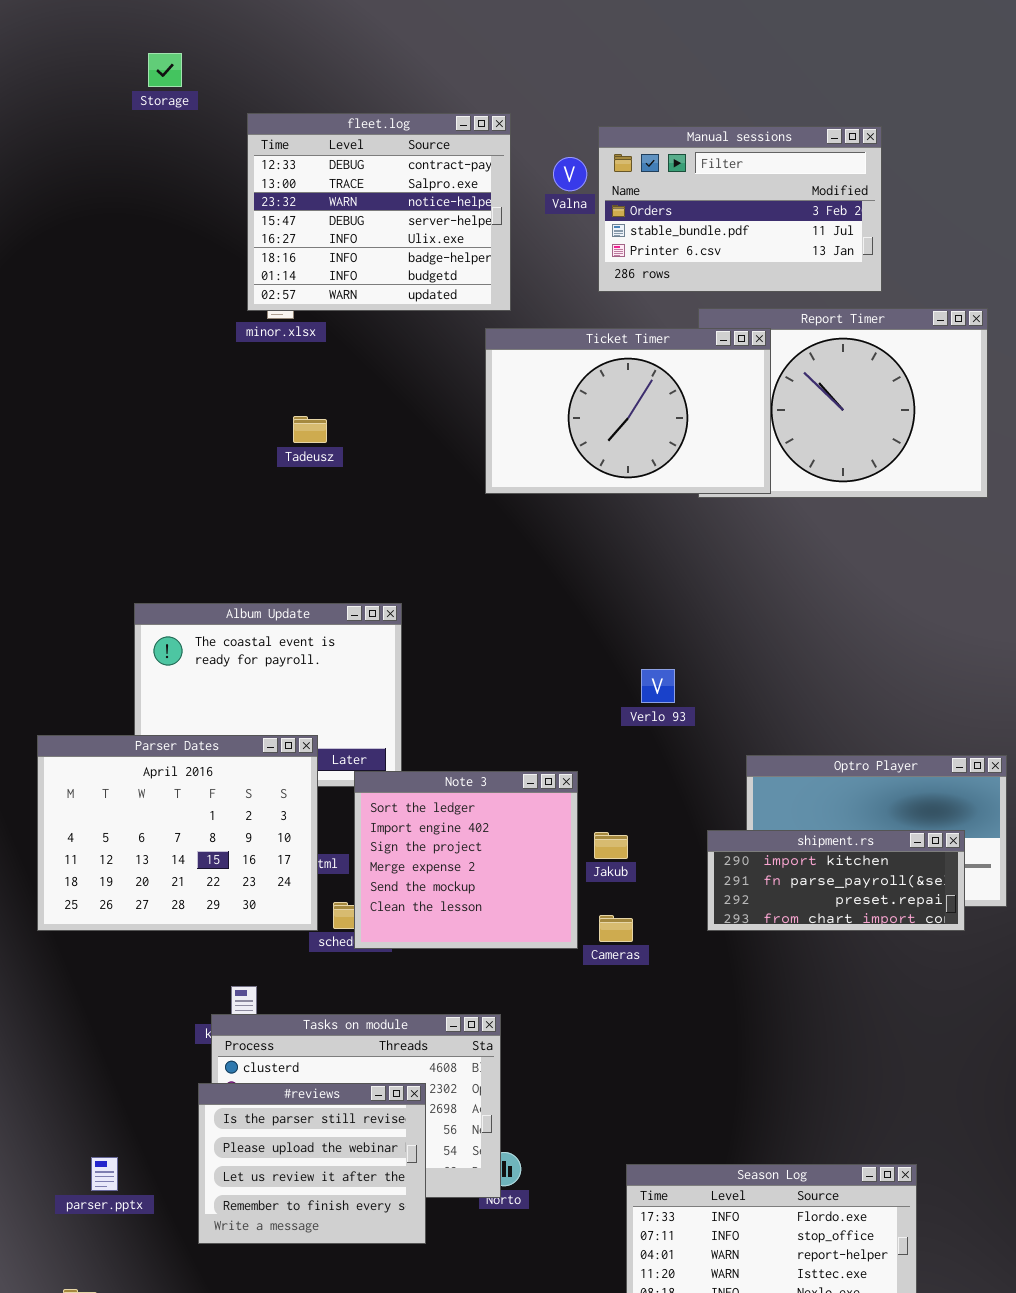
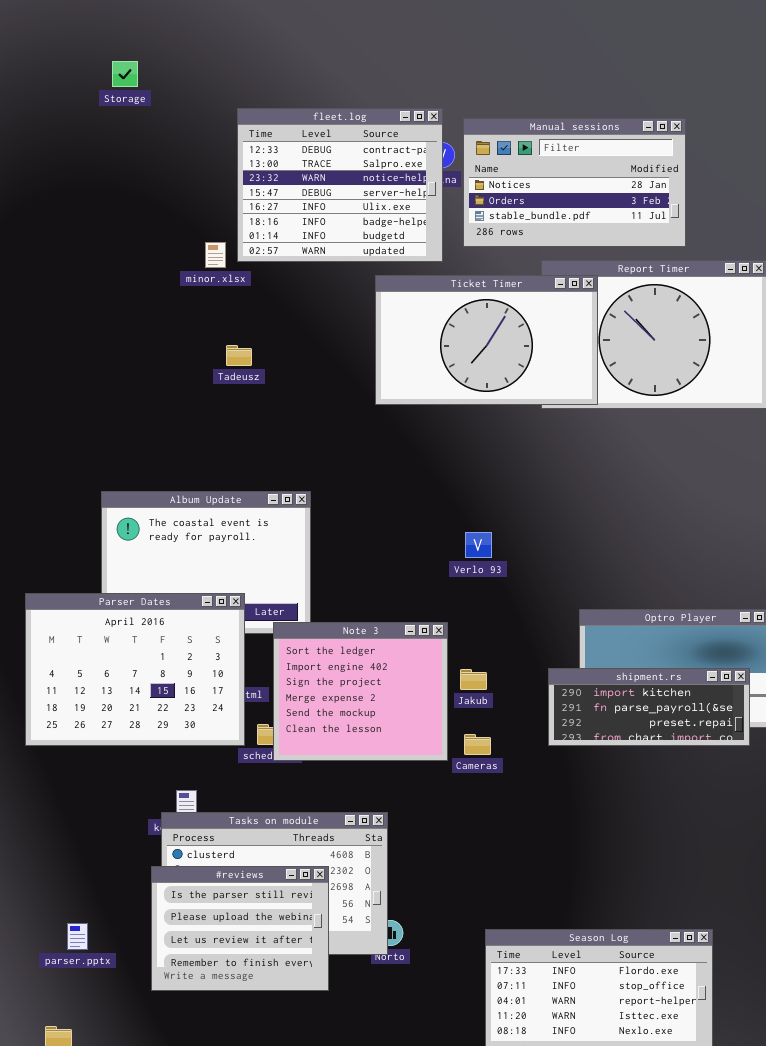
fleet.log: [247,113,511,311] -> [237,108,443,262], moved
Manual sessions: [598,126,882,292] -> [463,118,686,247], scrolled up 1 row
Verlo 93: [641,669,675,703] -> [465,532,492,558], moved

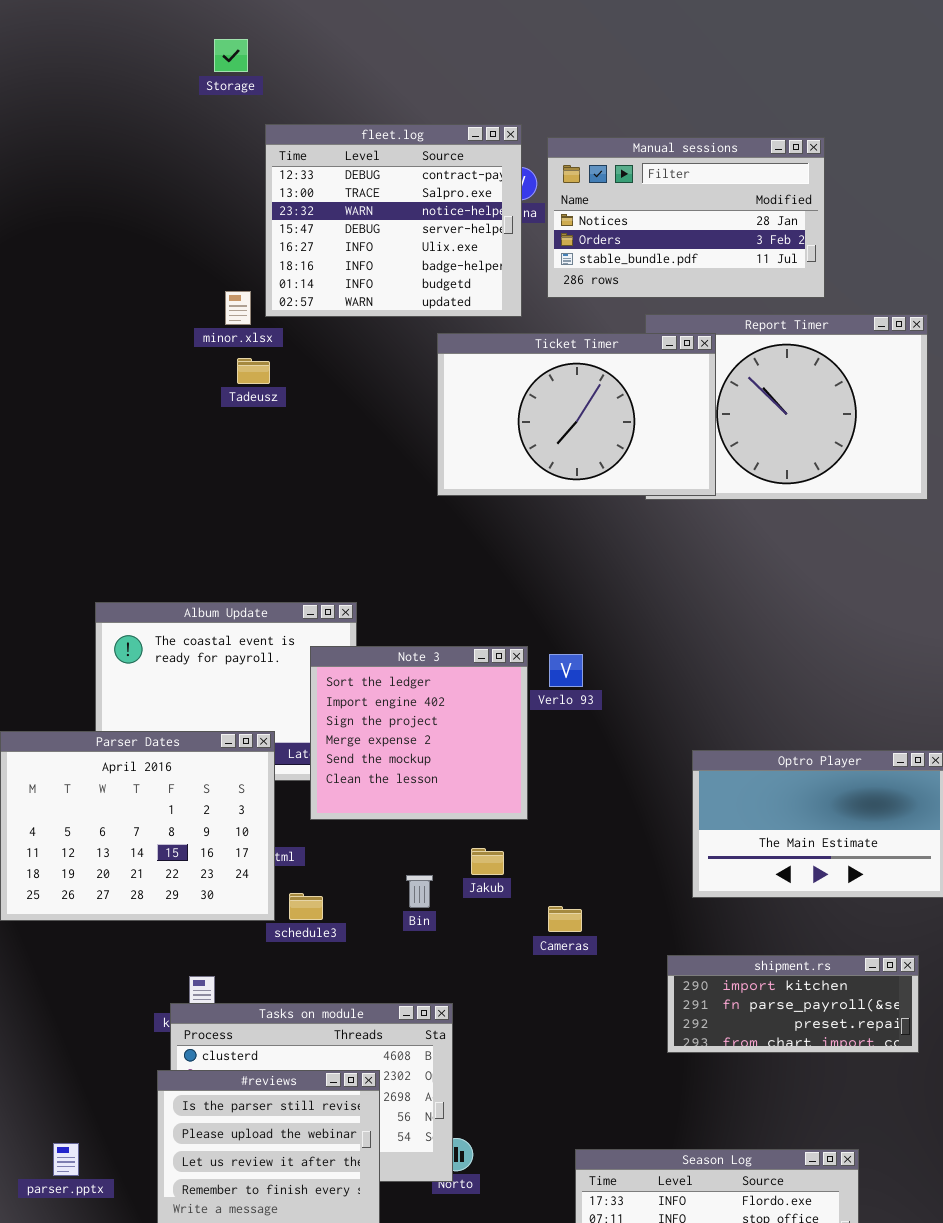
Storage: [112,61,138,87] -> [214,39,248,72], moved
Tadeusz: [226,345,252,366] -> [237,358,270,384], moved
Note 3: [273,622,448,761] -> [310,646,528,820], moved
shipment.rs: [548,668,750,746] -> [667,955,919,1053], moved
Jakub: [460,669,487,690] -> [471,848,504,875], moved

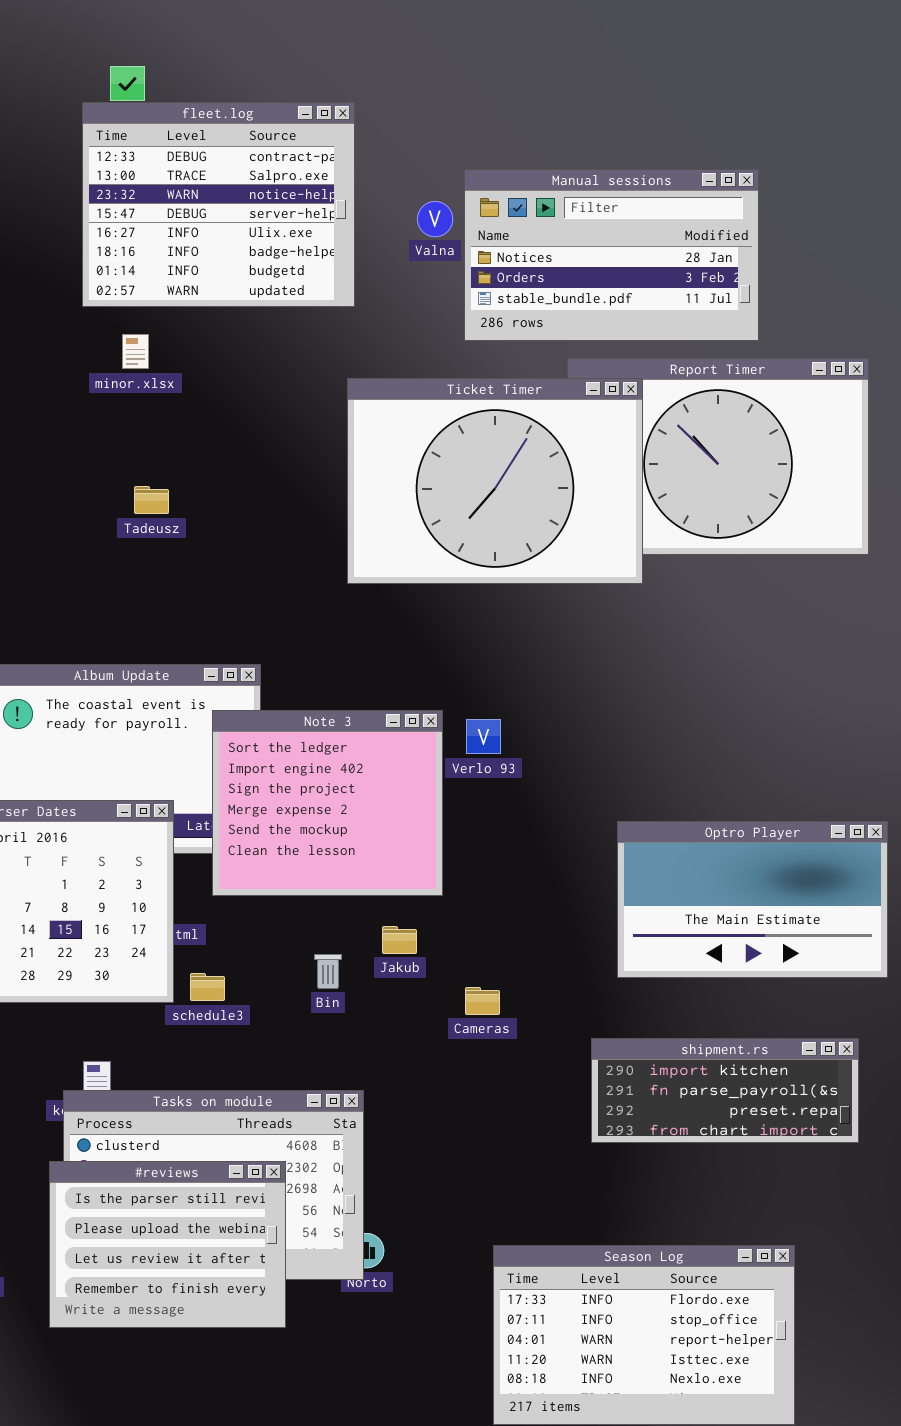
fleet.log: [265,124,522,317] -> [82,102,355,307], moved
Ticket Timer: [437,333,716,496] -> [347,378,643,584], resized
Tadeusz: [237,358,270,384] -> [134,486,169,514], moved

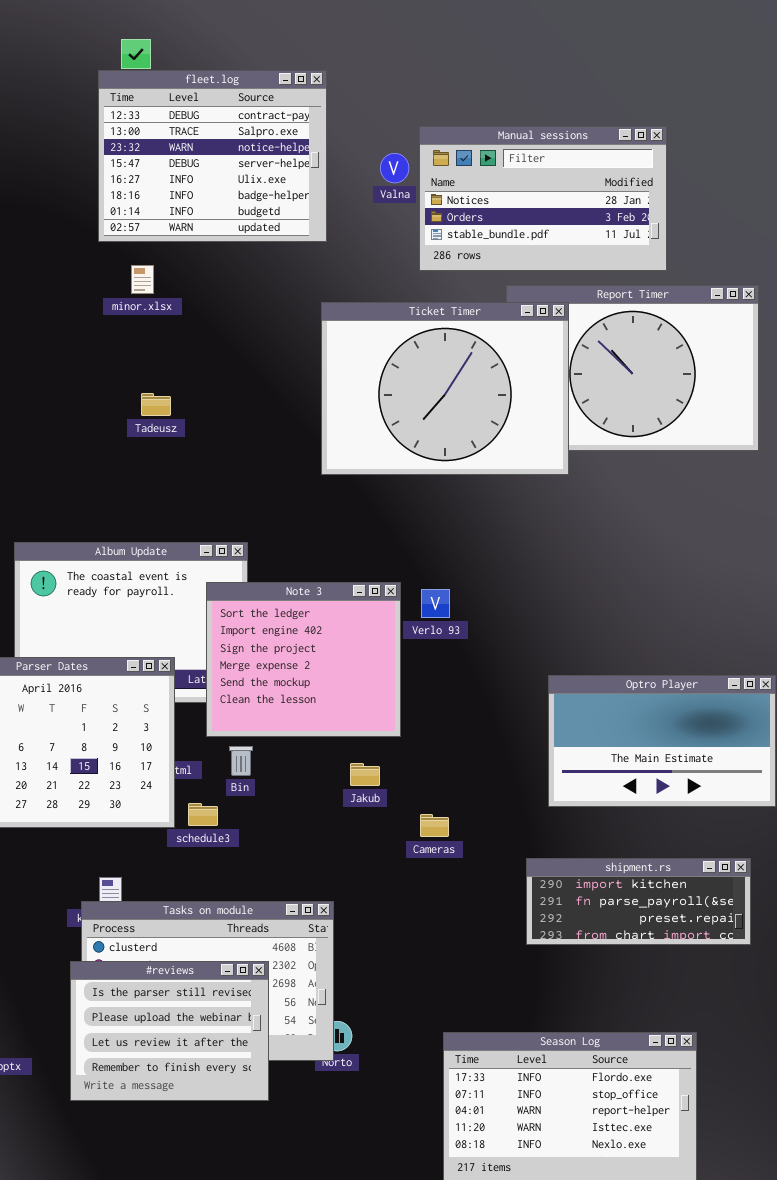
Bin: [314,954,342,989] -> [229,746,253,776], moved

